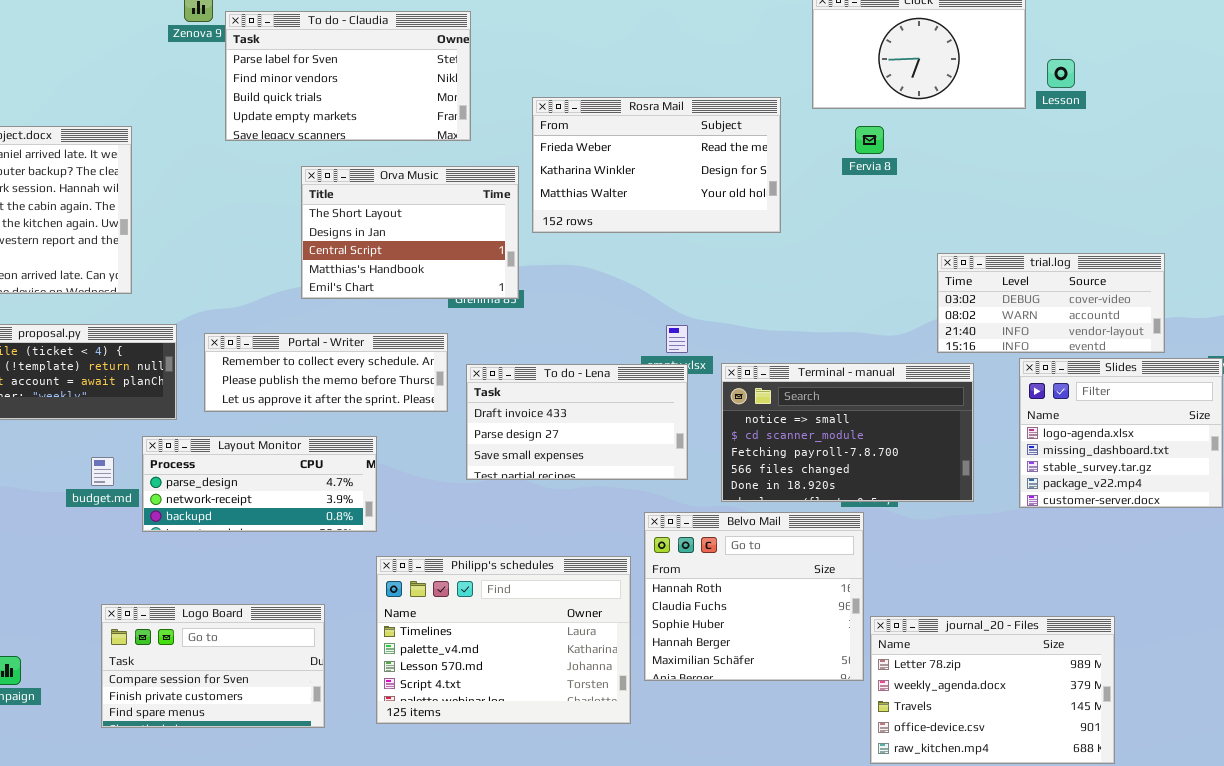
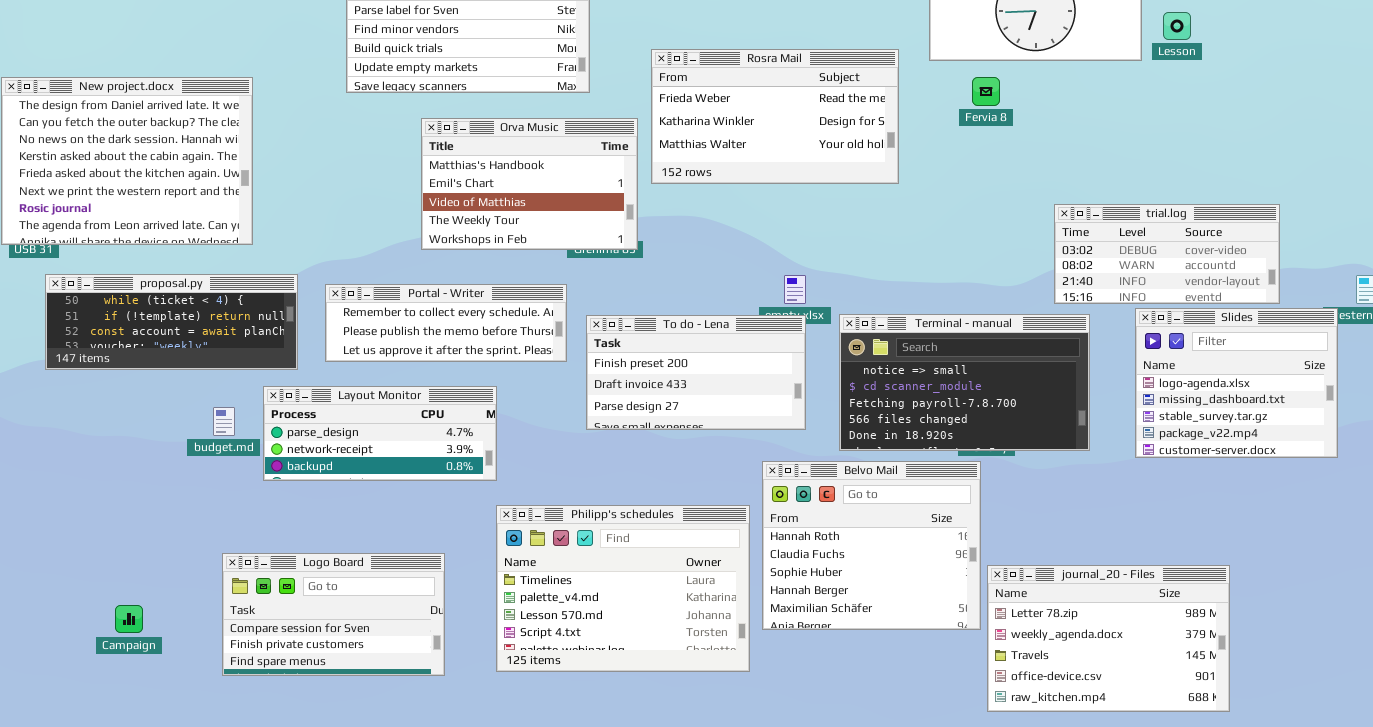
Orva Music: [301,166,519,299] -> [421,118,638,250], scrolled down 3 rows
To do - Lena: [466,364,688,480] -> [586,315,806,430], scrolled up 1 row

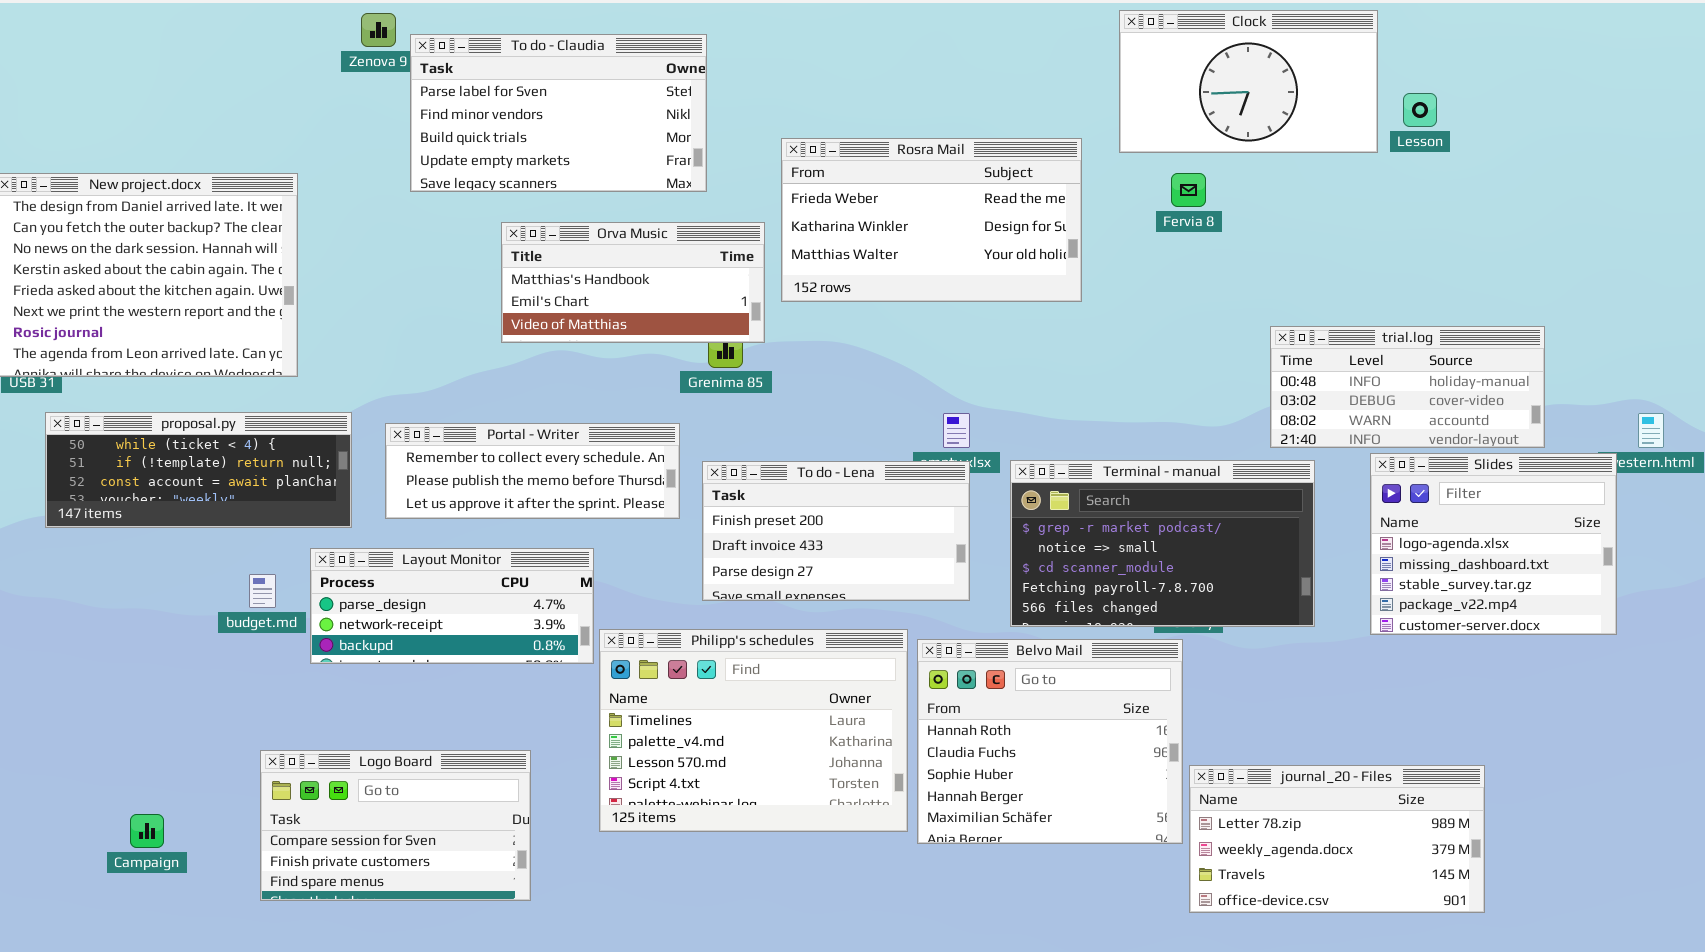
Orva Music: [421,118,638,250] -> [501,222,765,343], resized
trial.log: [1054,204,1280,304] -> [1270,326,1545,448], scrolled up 1 row
Terminal - manual: [839,314,1090,451] -> [1010,460,1315,627], scrolled up 1 row
Philipp's schedules: [496,505,750,672] -> [599,629,908,832], moved
journal_20 - Files: [987,565,1230,712] -> [1189,765,1485,913], resized

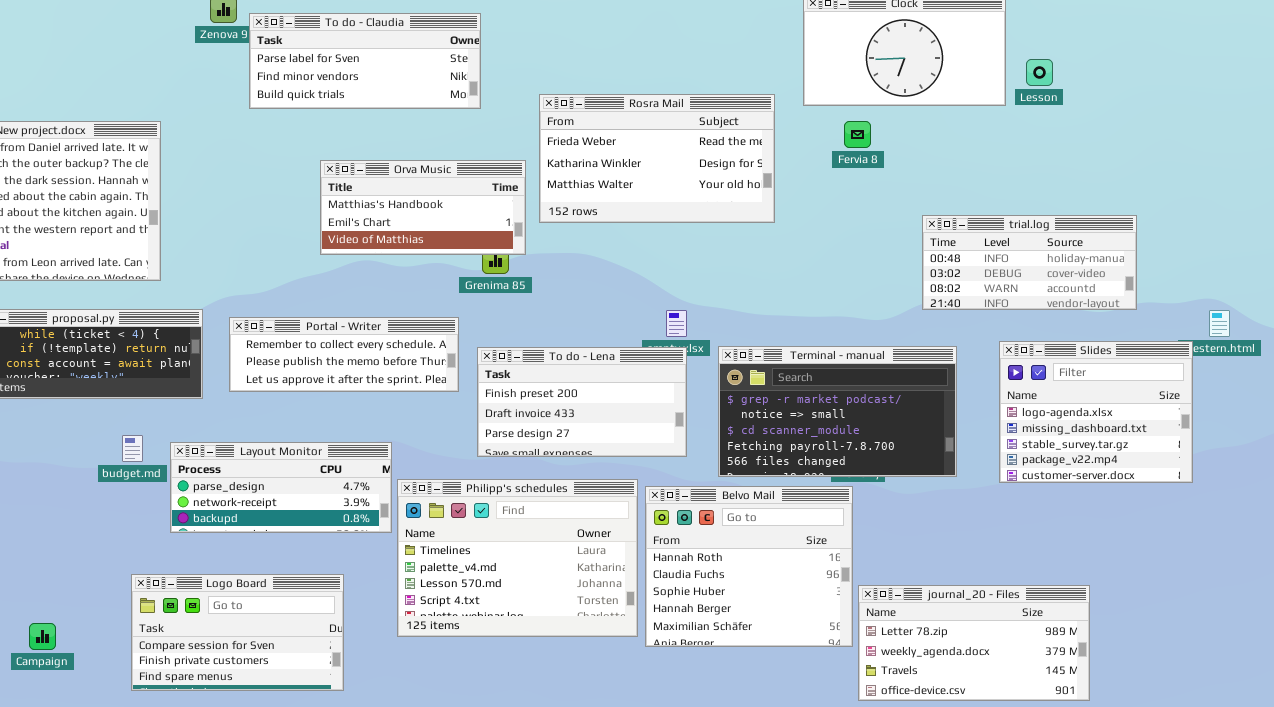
To do - Claudia: [410,34,707,192] -> [249,13,481,109], resized
trial.log: [1270,326,1545,448] -> [922,215,1137,310], moved
Layout Monitor: [310,548,594,664] -> [170,442,392,533], moved

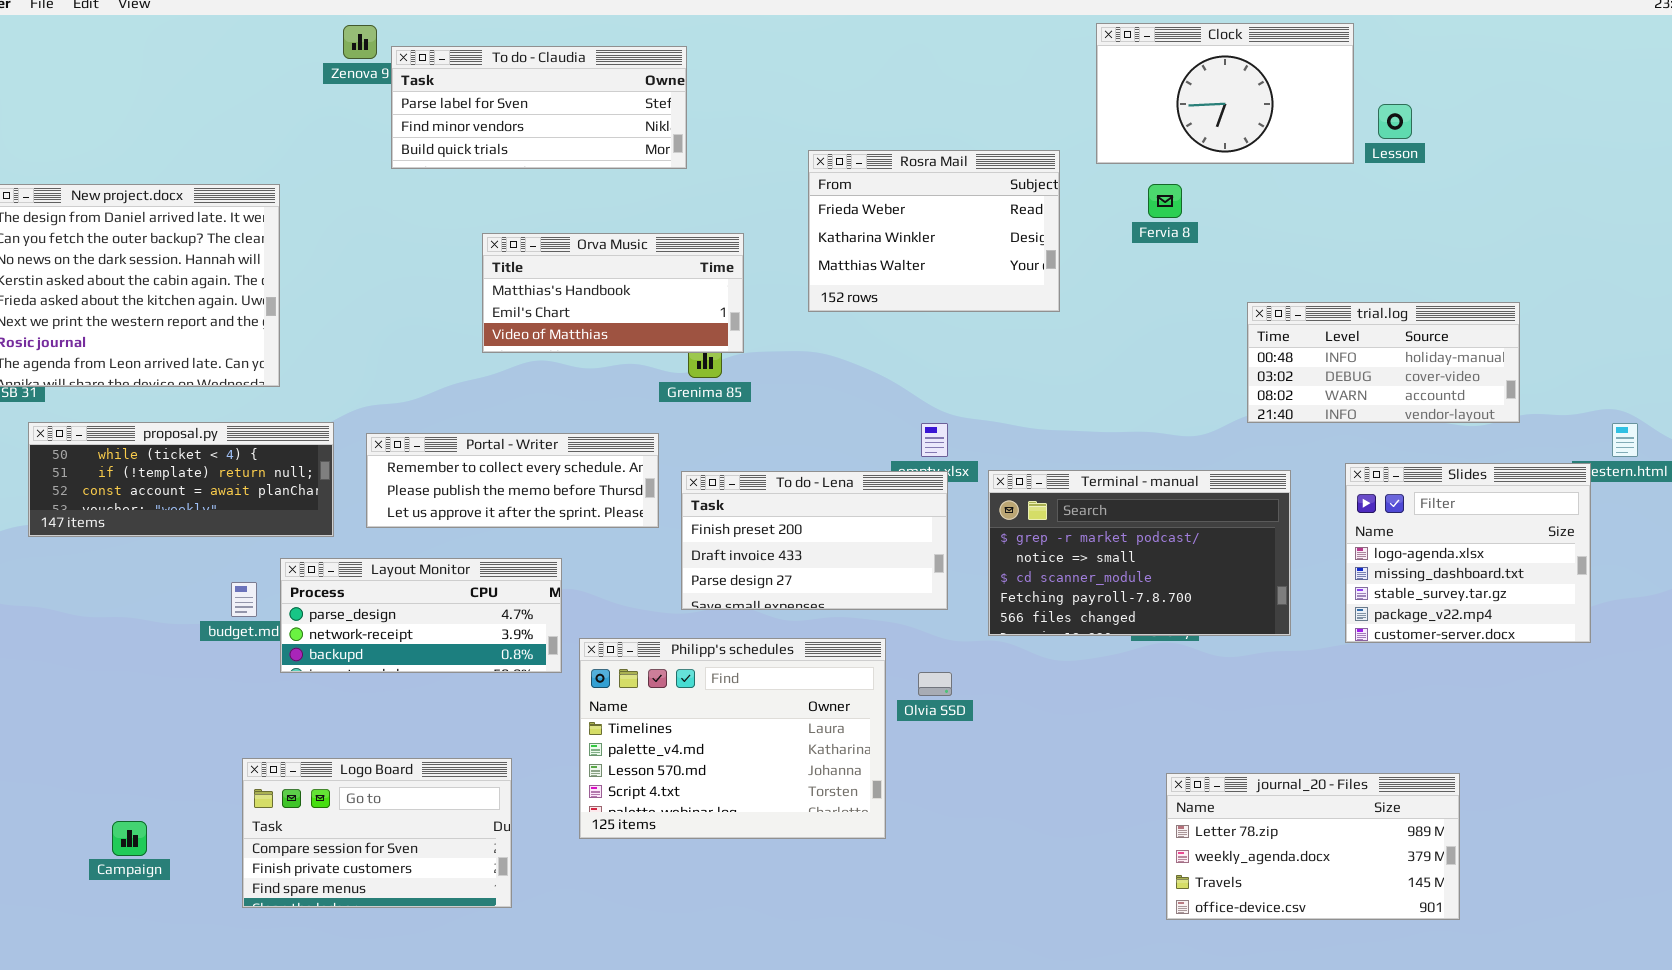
Rosra Mail: [539,94,775,223] -> [808,150,1060,312], resized
Layout Monitor: [170,442,392,533] -> [280,558,562,673], moved
Belvo Mail: [645,486,853,647] -> none, closed

